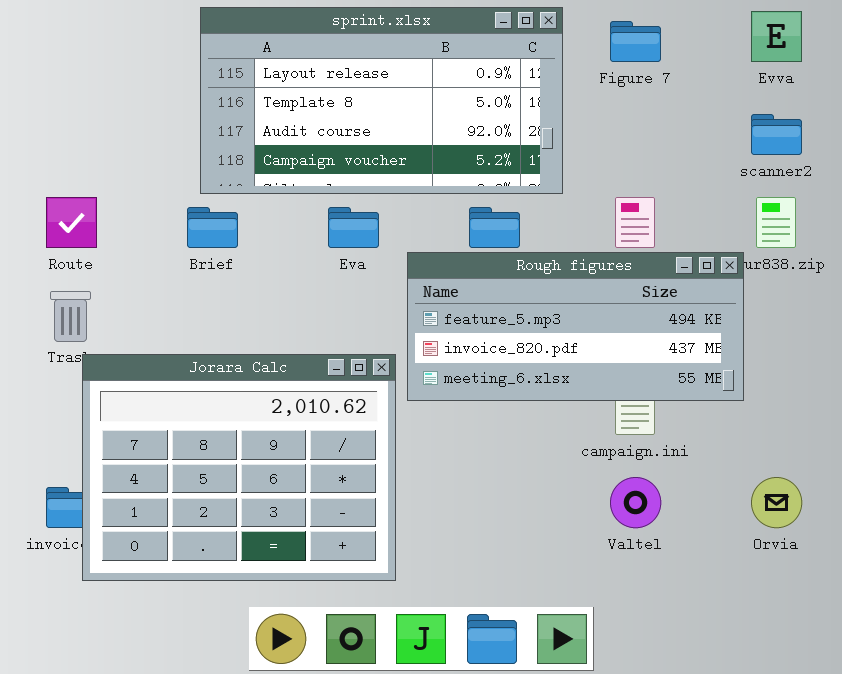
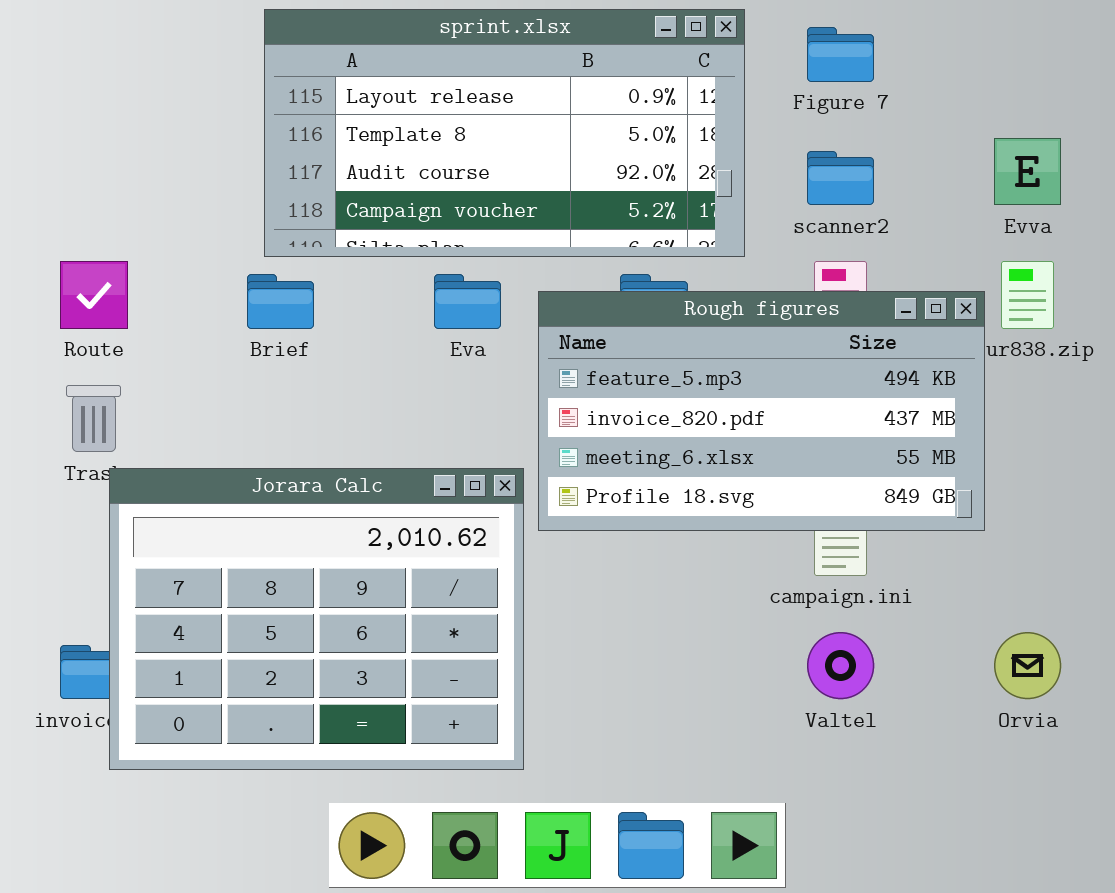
Evva: [751,11,802,62] -> [994,138,1061,205], moved
scanner2: [751,114,802,155] -> [807,151,874,205], moved
Rough figures: [407,252,744,401] -> [538,291,985,531], resized

